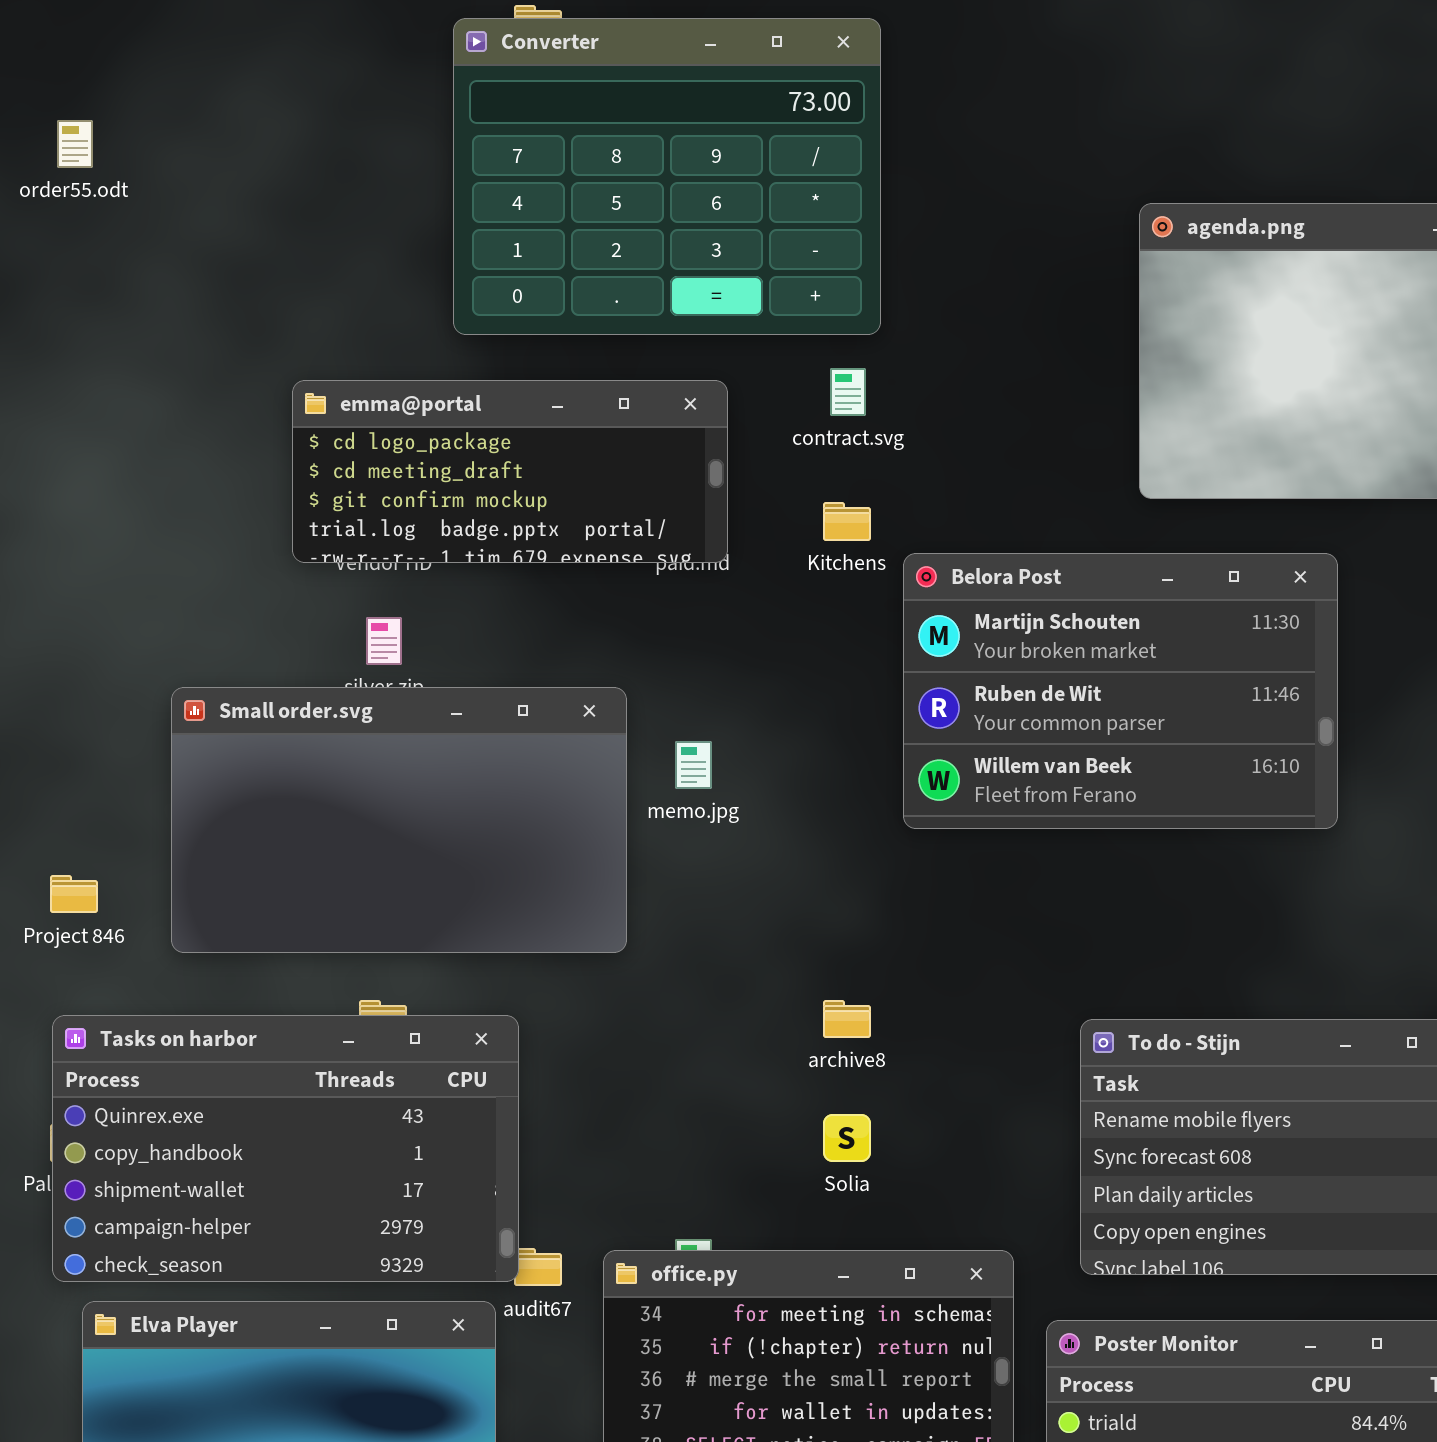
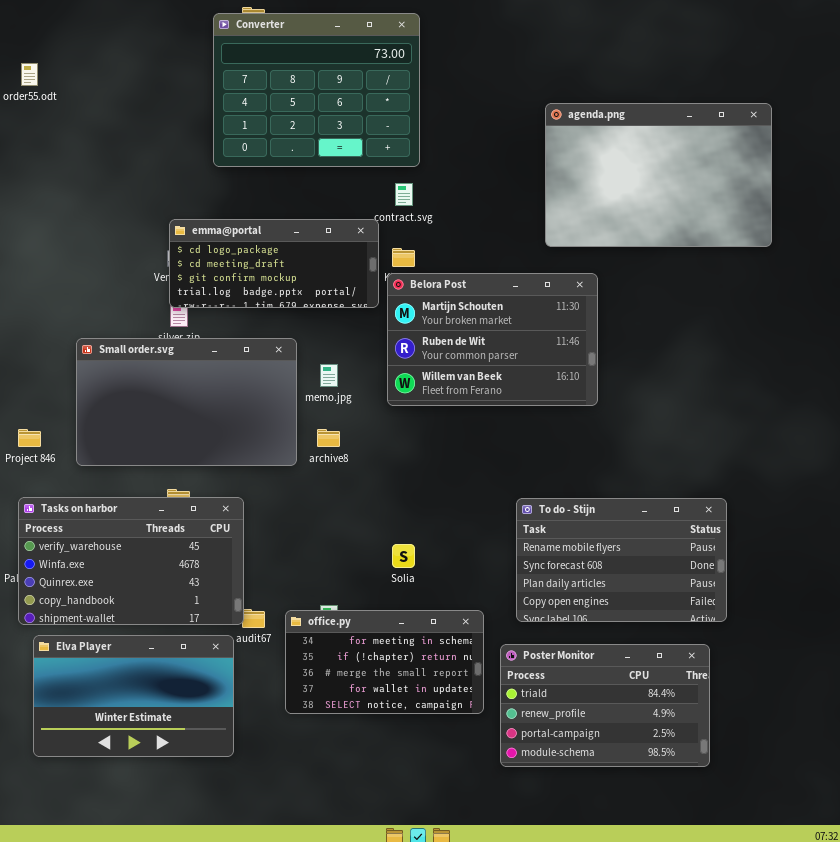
emma@portal: [292,380,728,563] -> [169,219,379,308], moved
Belora Post: [903,553,1338,829] -> [387,273,598,406], moved
archive8: [823,1000,871,1038] -> [317,429,340,447], moved
Tasks on harbor: [52,1015,519,1282] -> [18,497,244,625], scrolled up 2 rows

